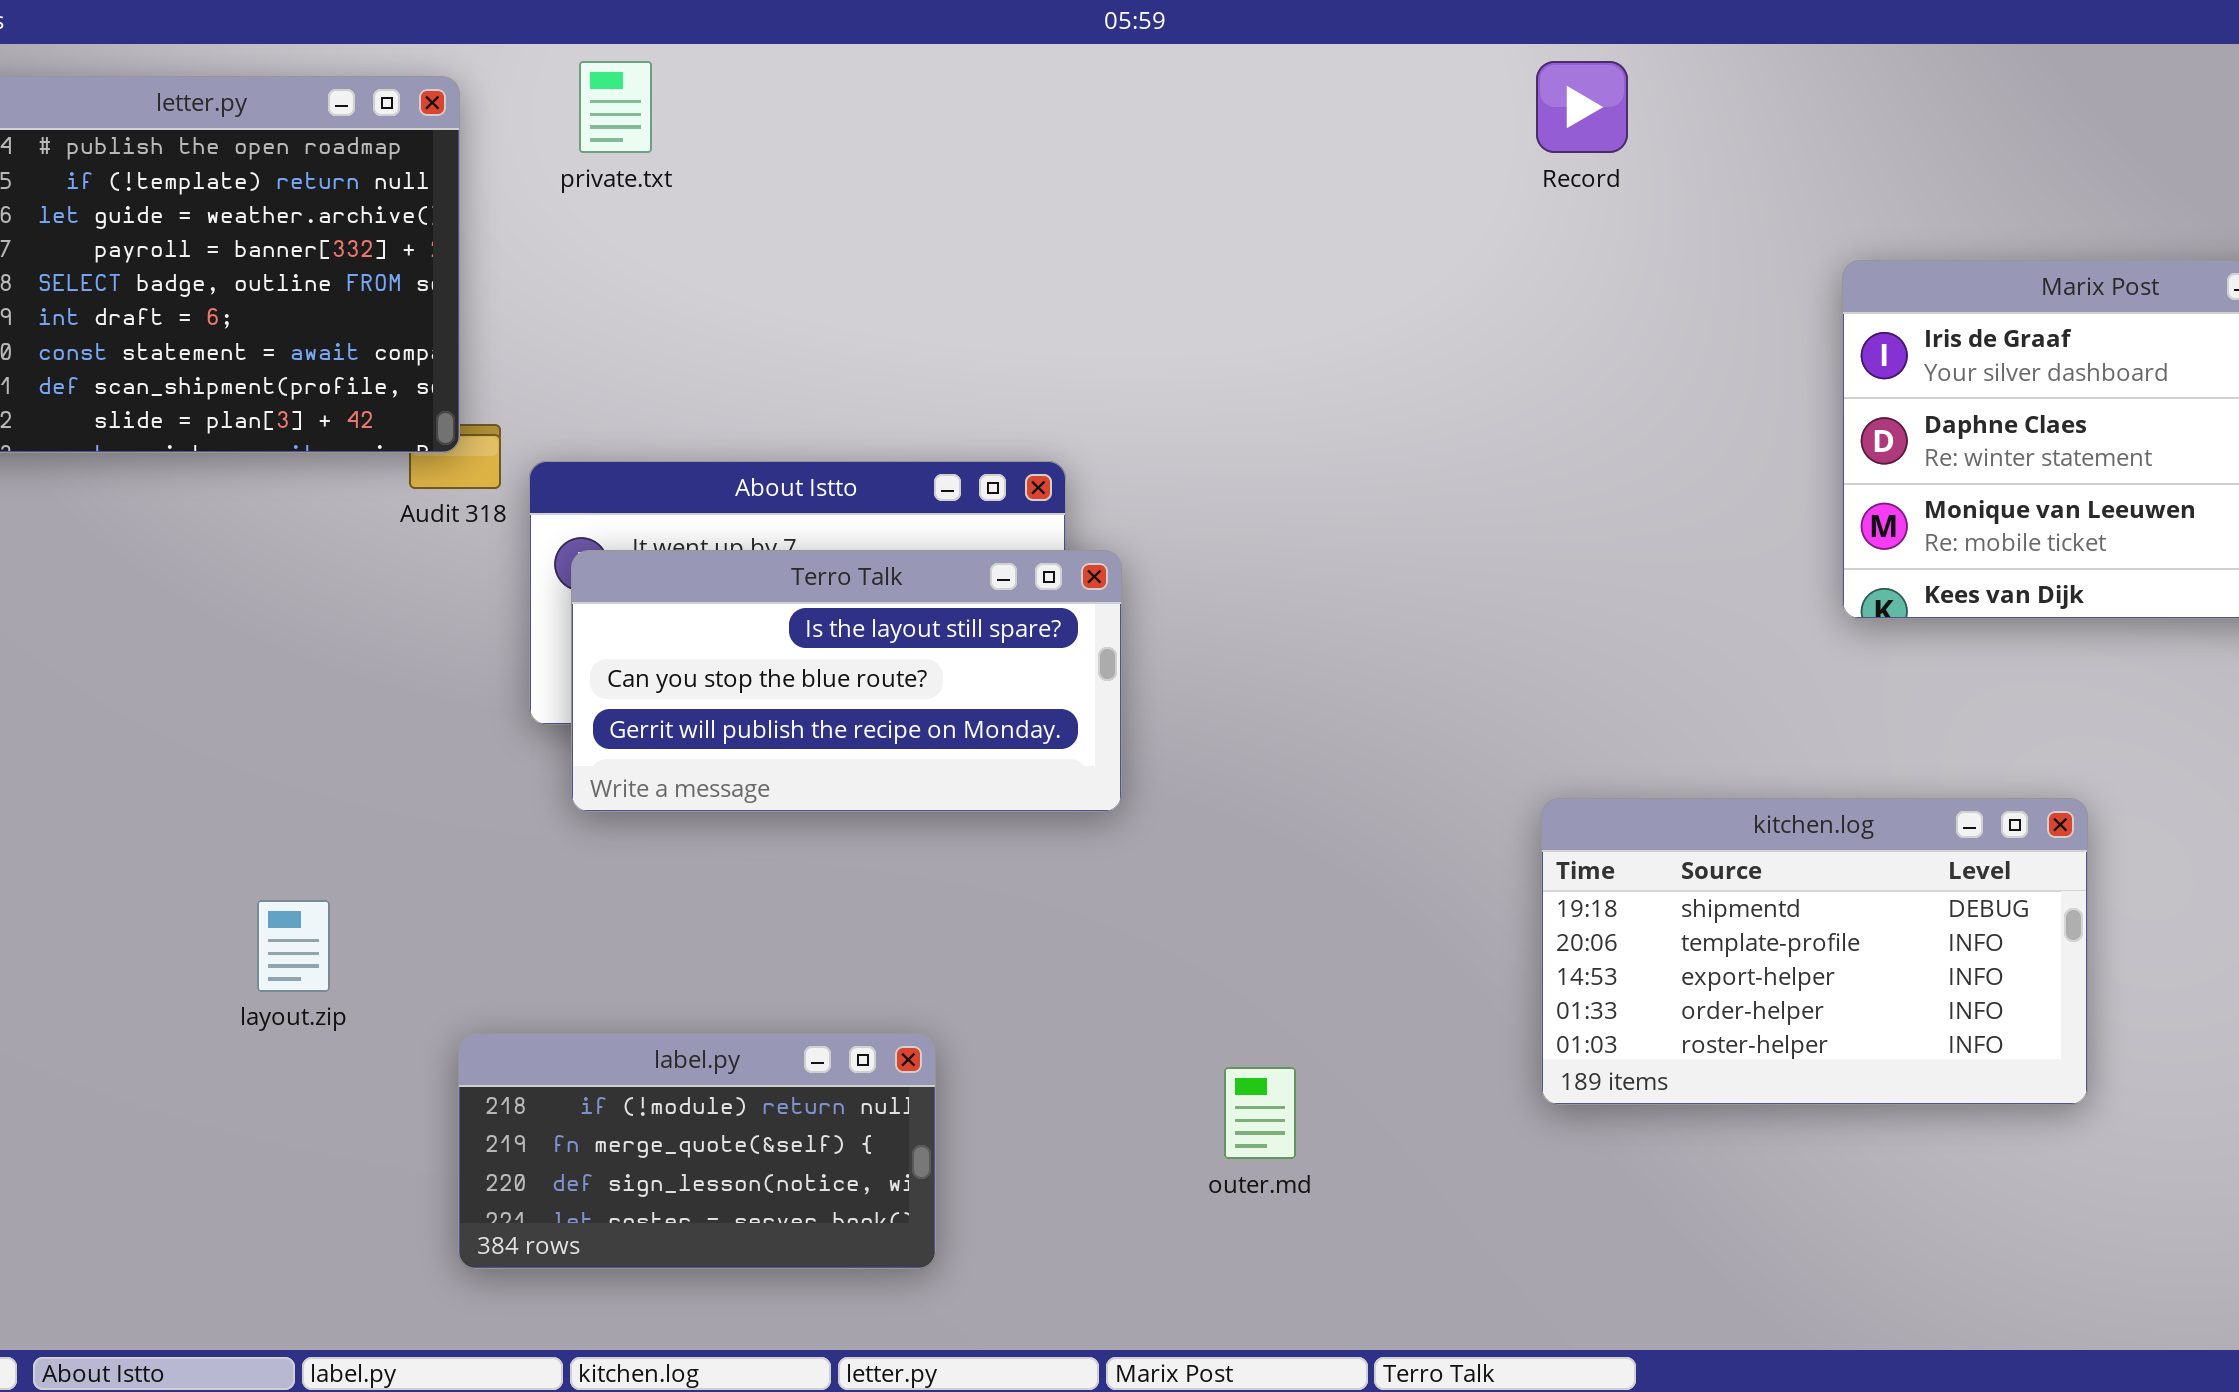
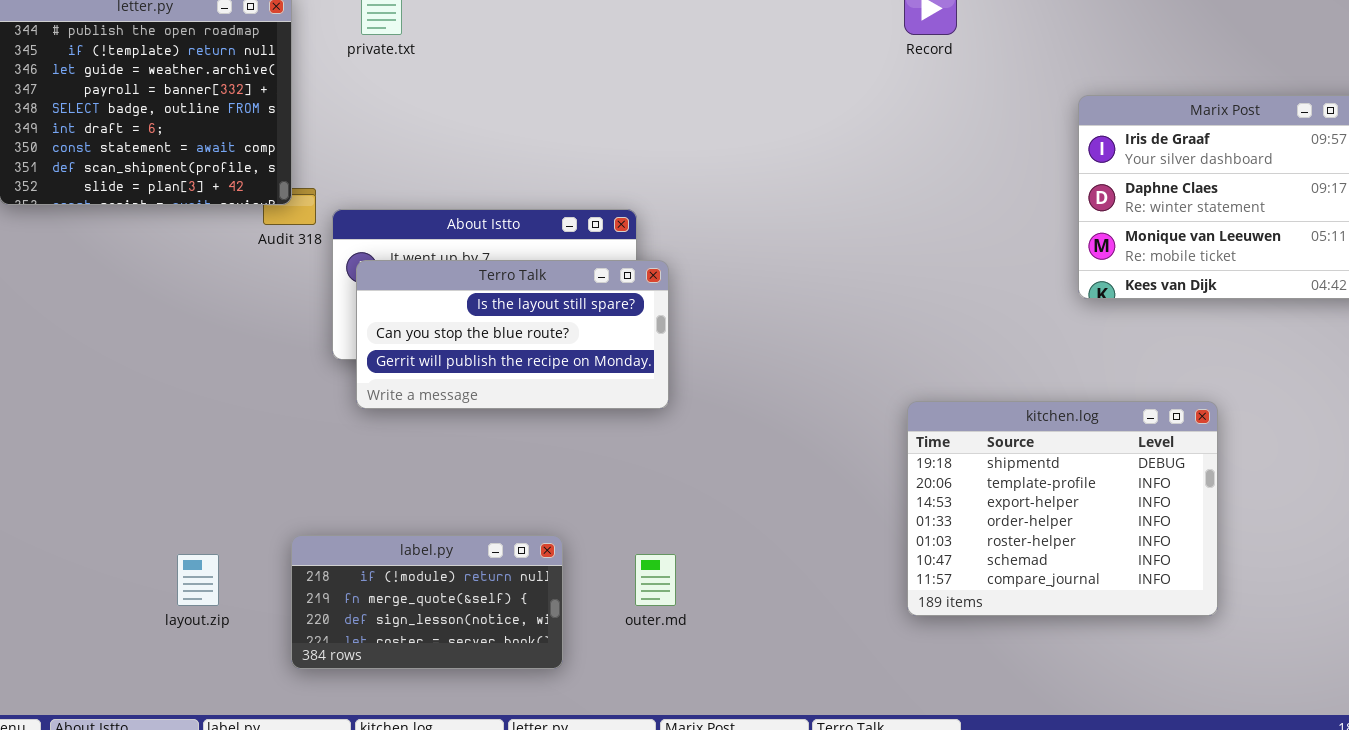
kitchen.log: [1541,798,2088,1105] -> [907,401,1218,616], resized
layout.zip: [257,900,330,992] -> [177,554,219,606], moved
outer.md: [1224,1067,1296,1159] -> [635,554,676,606], moved

